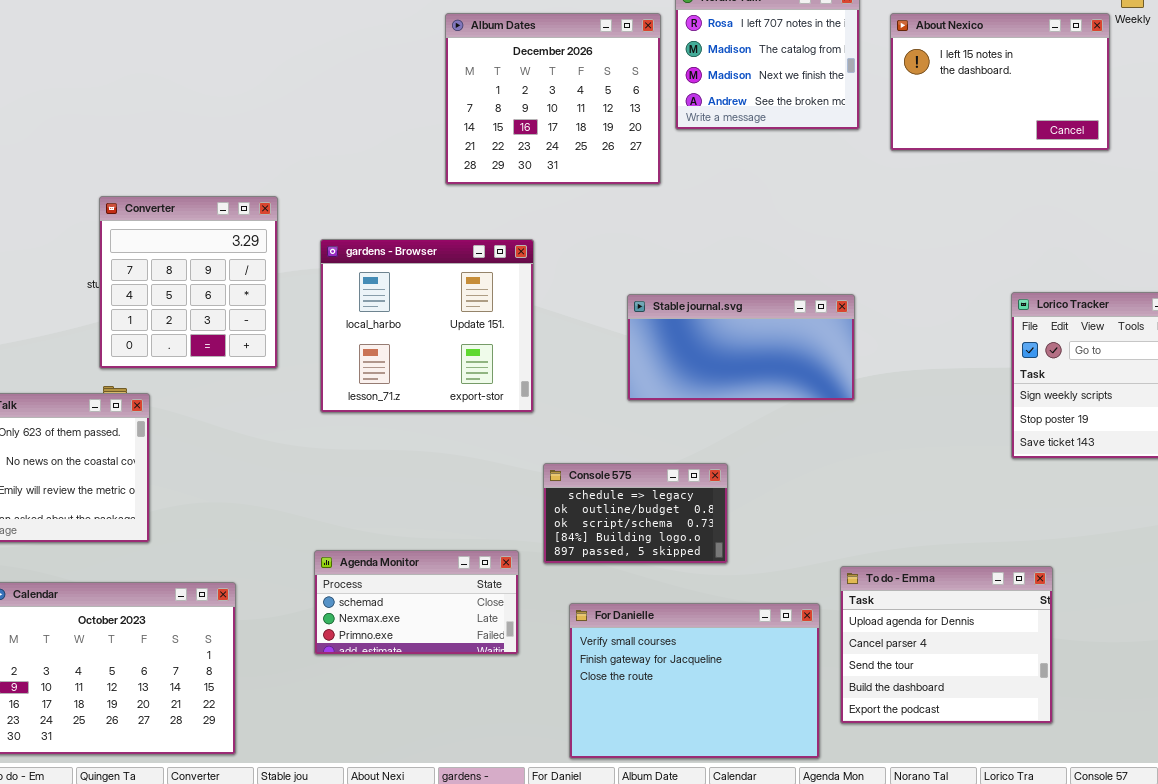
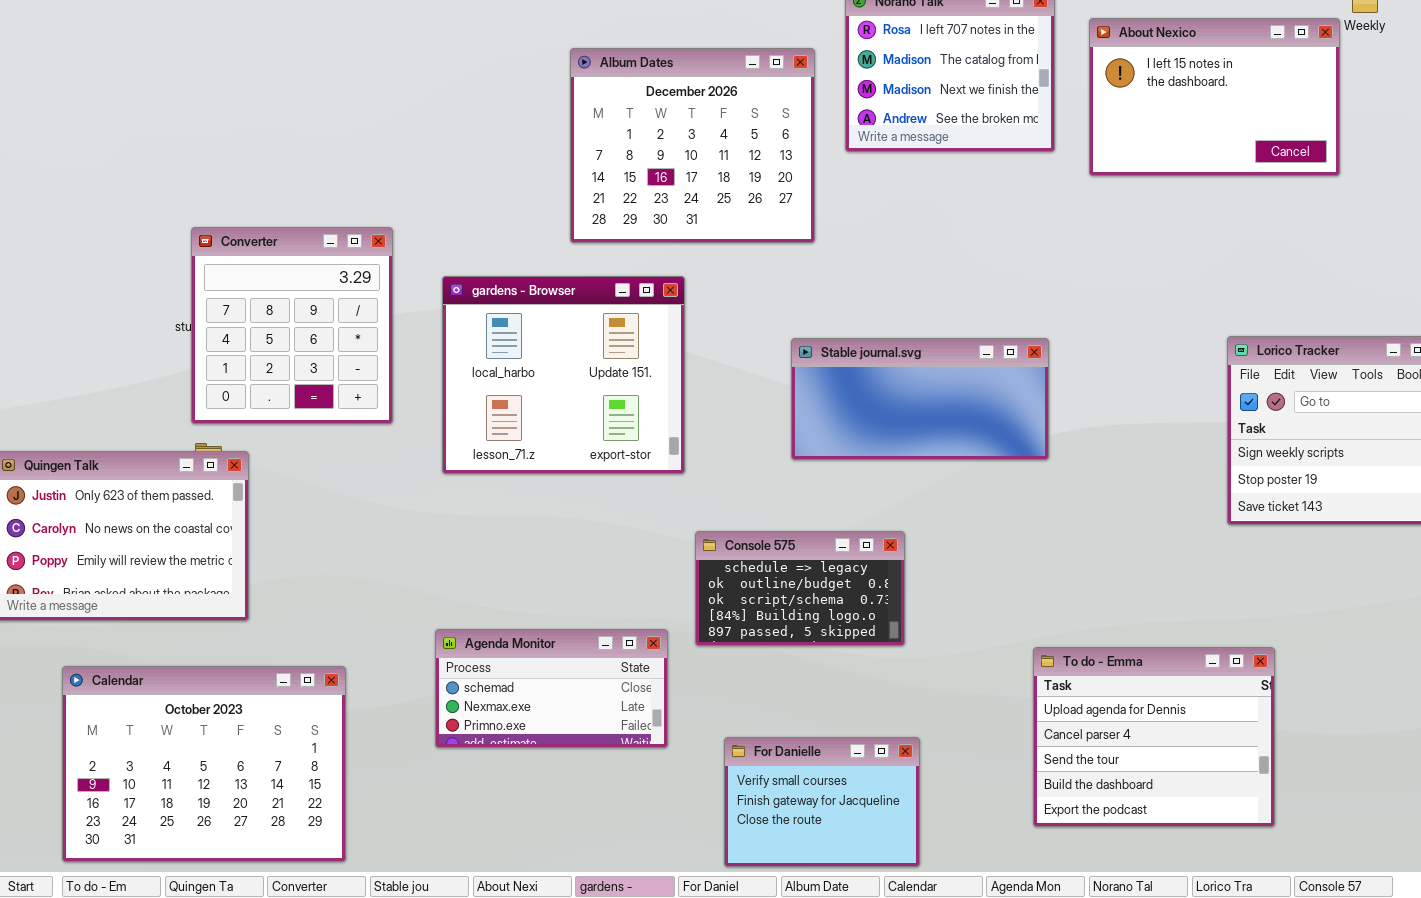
Album Dates: [445,13,661,185] -> [570,48,815,243], moved
For Danielle: [569,603,820,759] -> [724,737,920,867], resized

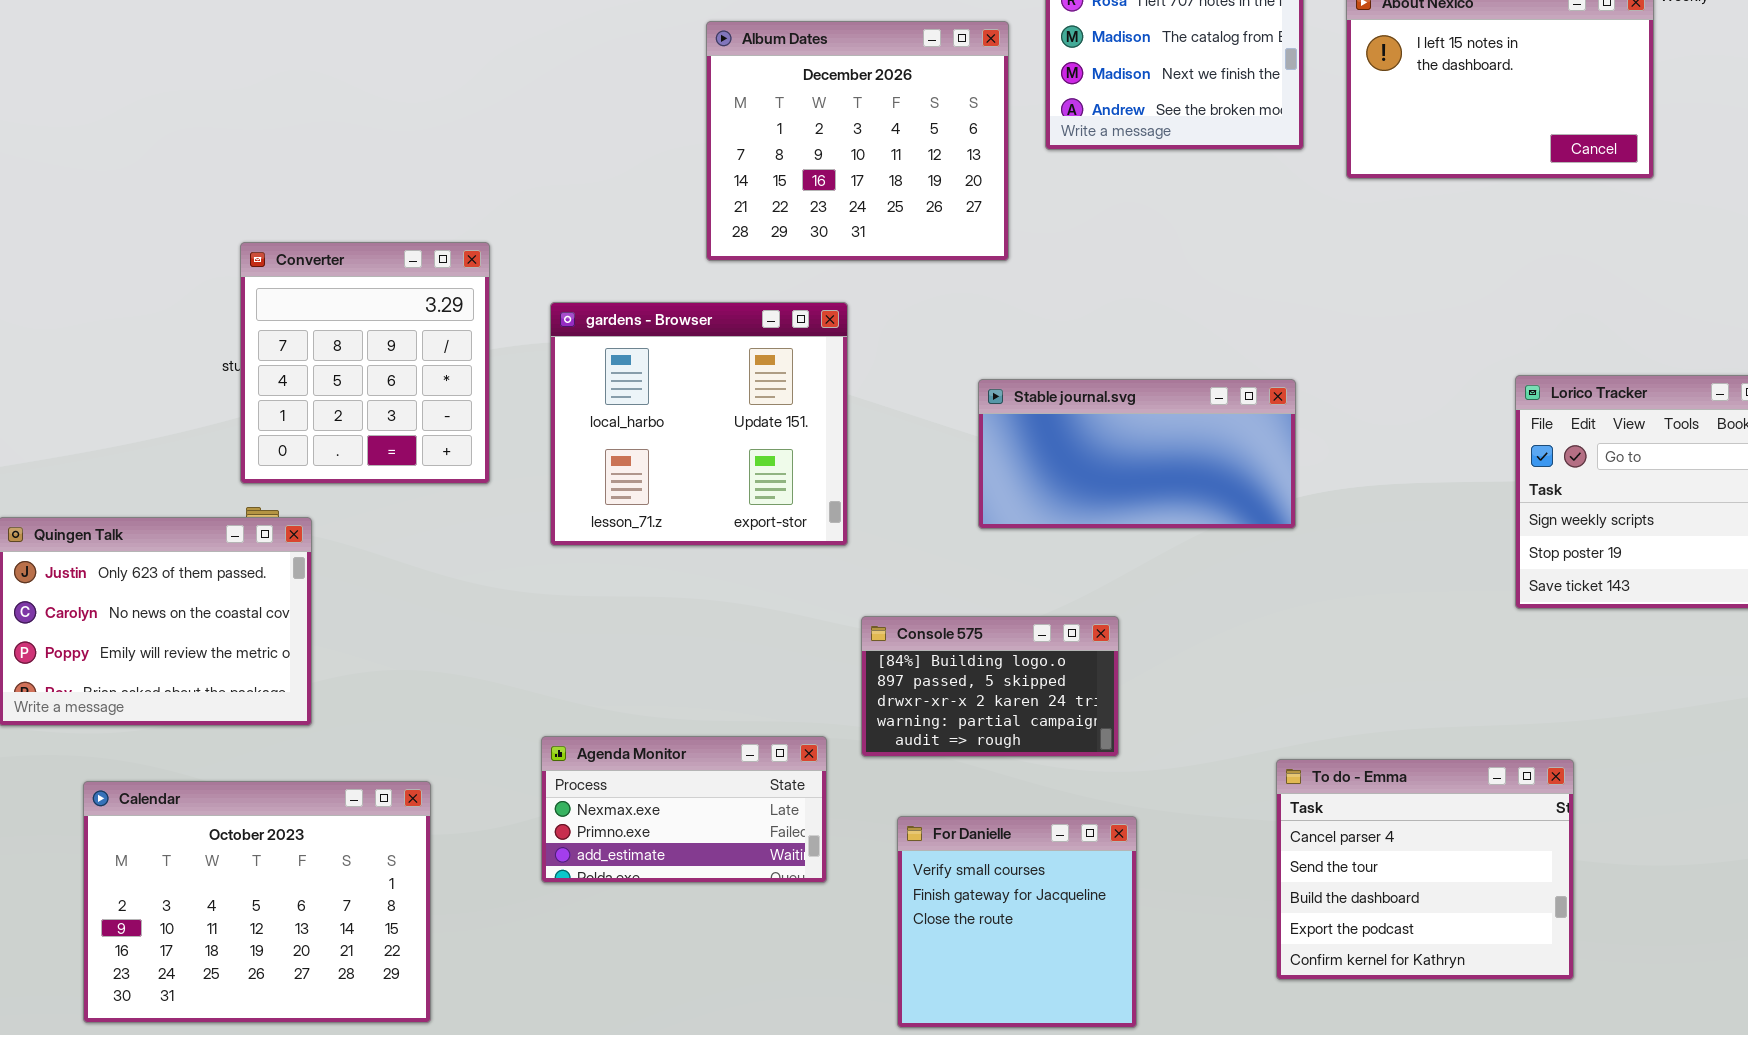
Console 575: [695,531,905,646] -> [861,616,1119,757], scrolled down 3 rows
Agenda Monitor: [435,629,668,748] -> [541,736,827,883], scrolled down 1 row
To do - Emma: [1033,647,1275,827] -> [1276,759,1574,980], scrolled down 1 row
For Danielle: [724,737,920,867] -> [897,816,1137,1028], resized

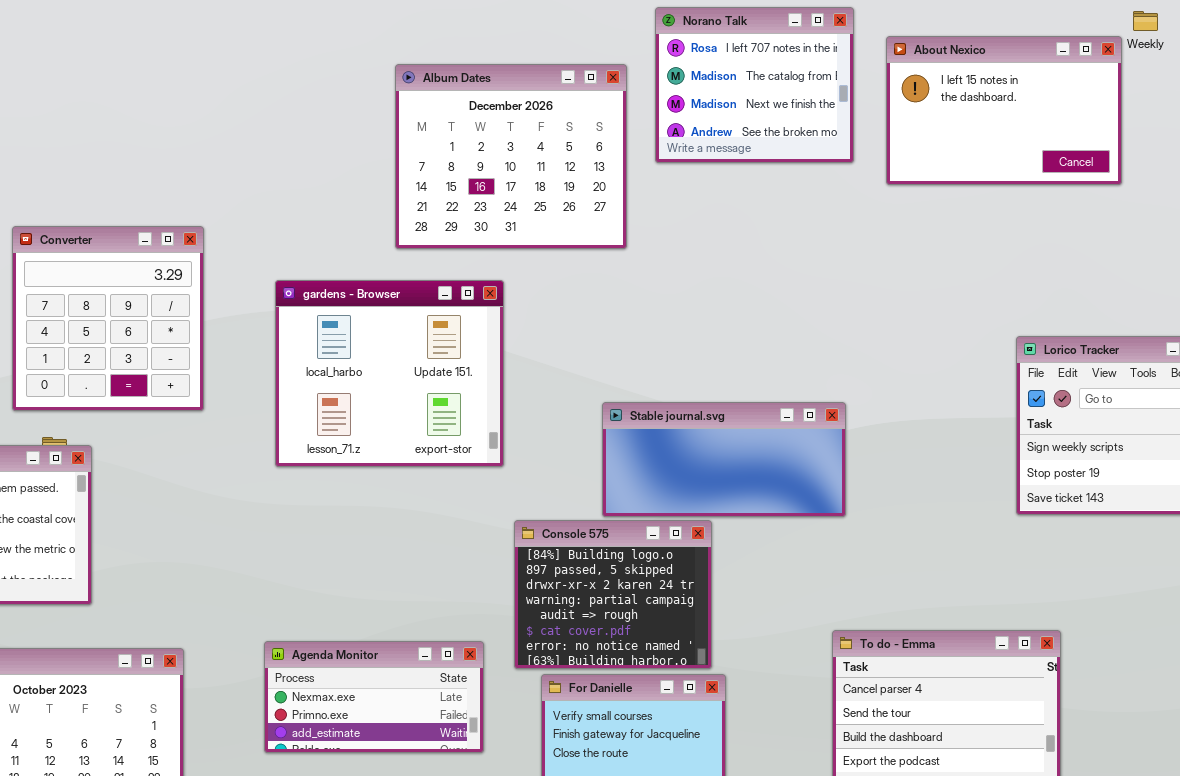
Converter: [240,242,490,484] -> [12,226,204,411], moved
Stable journal.svg: [978,379,1296,529] -> [602,402,846,517], moved
Console 575: [861,616,1119,757] -> [514,520,712,669], resized
Agenda Monitor: [541,736,827,883] -> [264,641,484,753], moved

